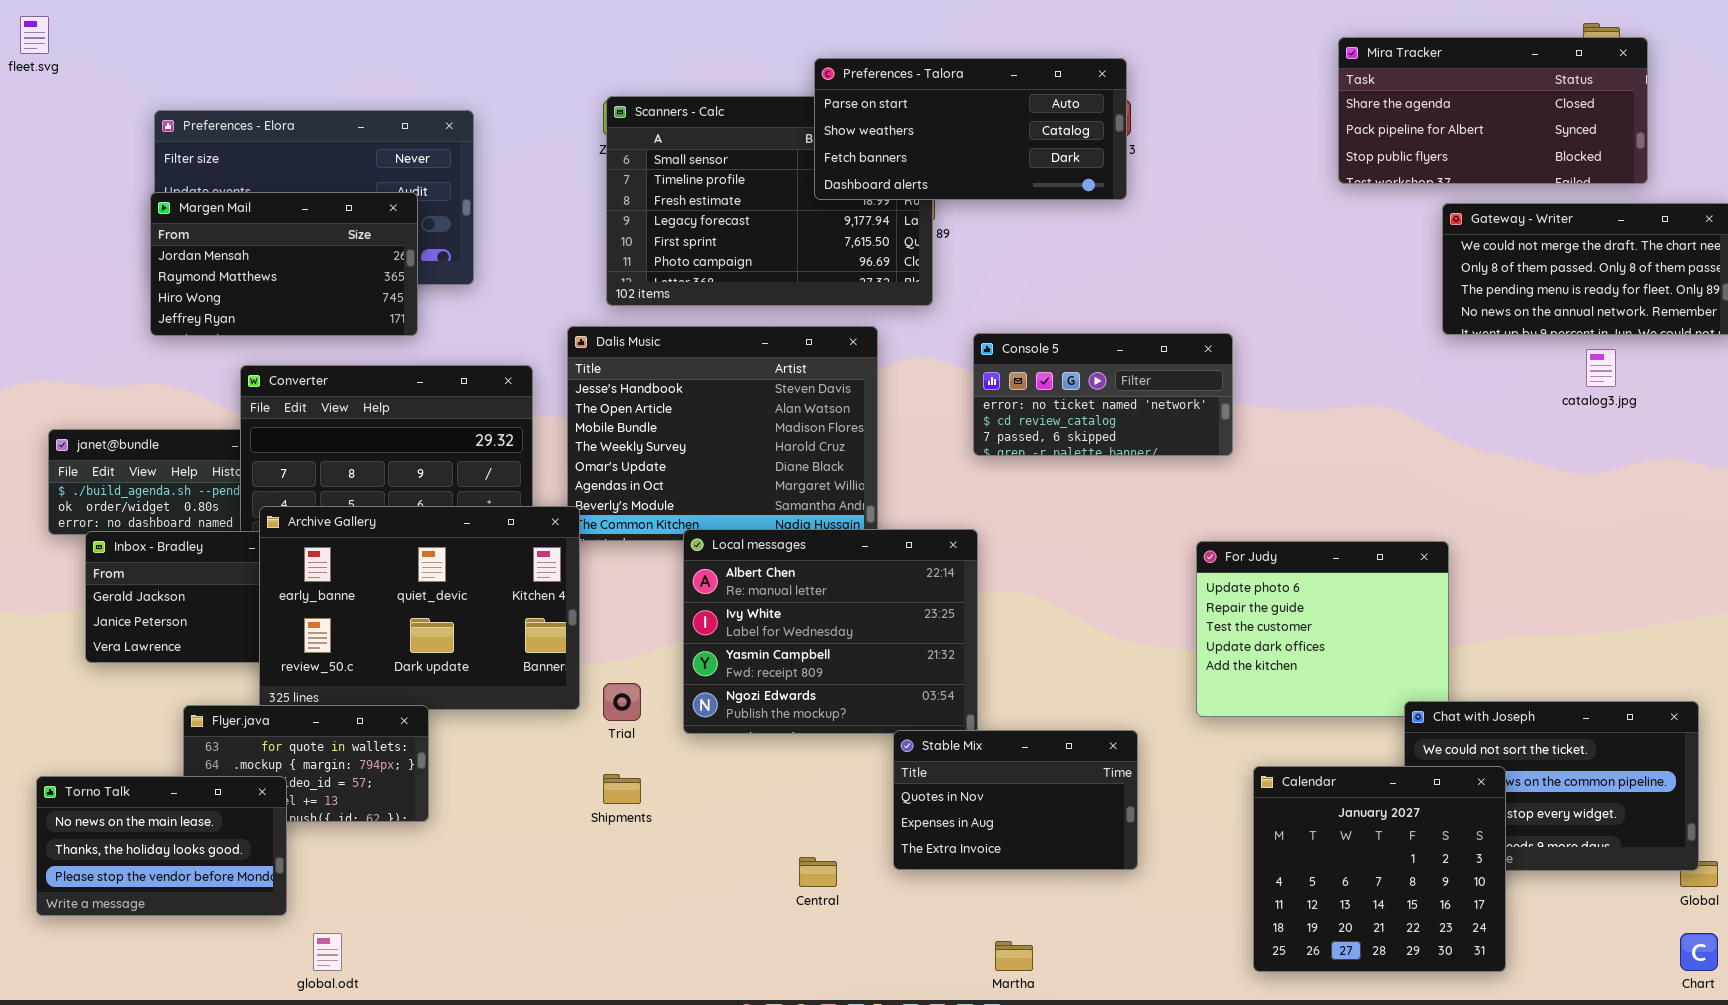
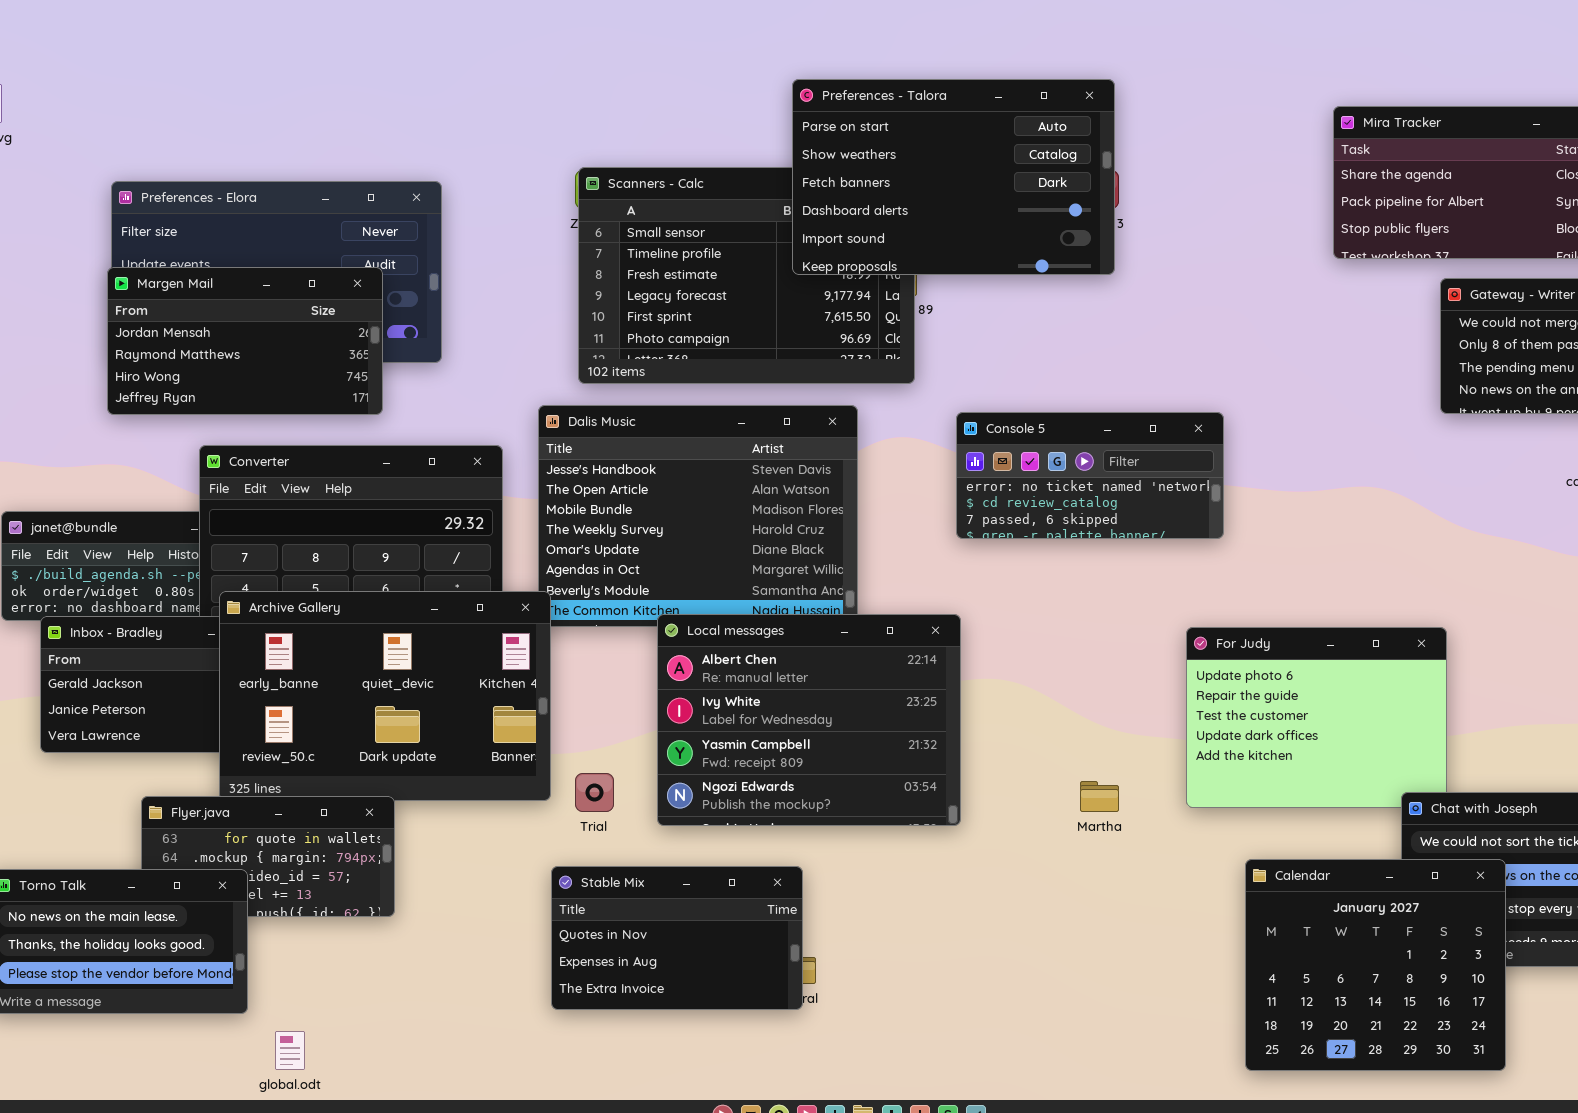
Preferences - Talora: [814,58,1127,200] -> [792,79,1115,275], resized
Stable Mix: [893,730,1138,870] -> [551,866,803,1010], moved
Martha: [995,941,1033,971] -> [1080,781,1119,812], moved

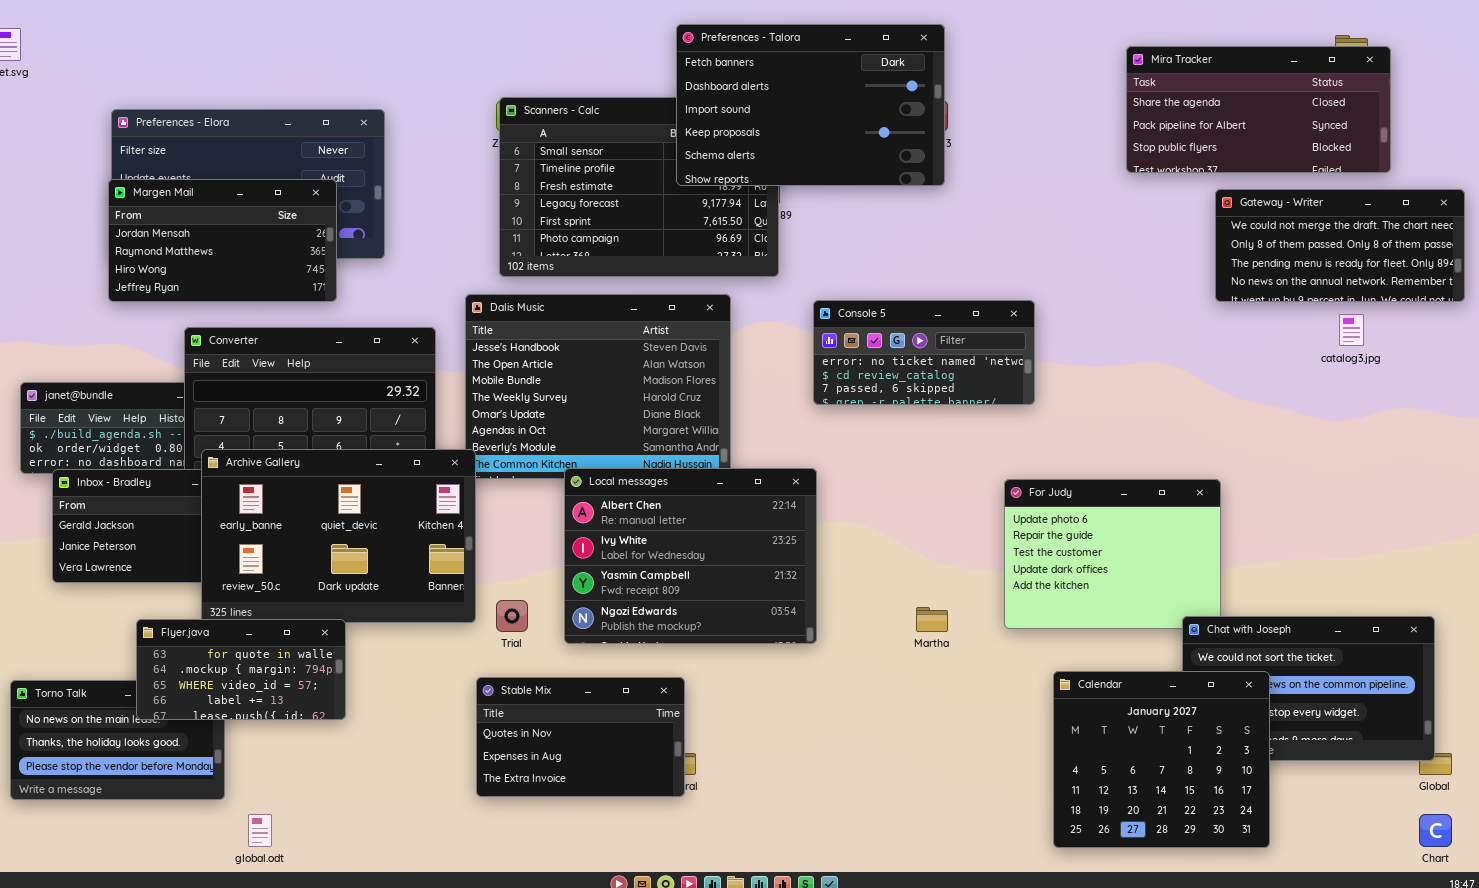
Preferences - Talora: [792,79,1115,275] -> [676,24,945,186], scrolled down 2 rows
Flyer.java: [141,796,395,917] -> [136,619,346,720], raised

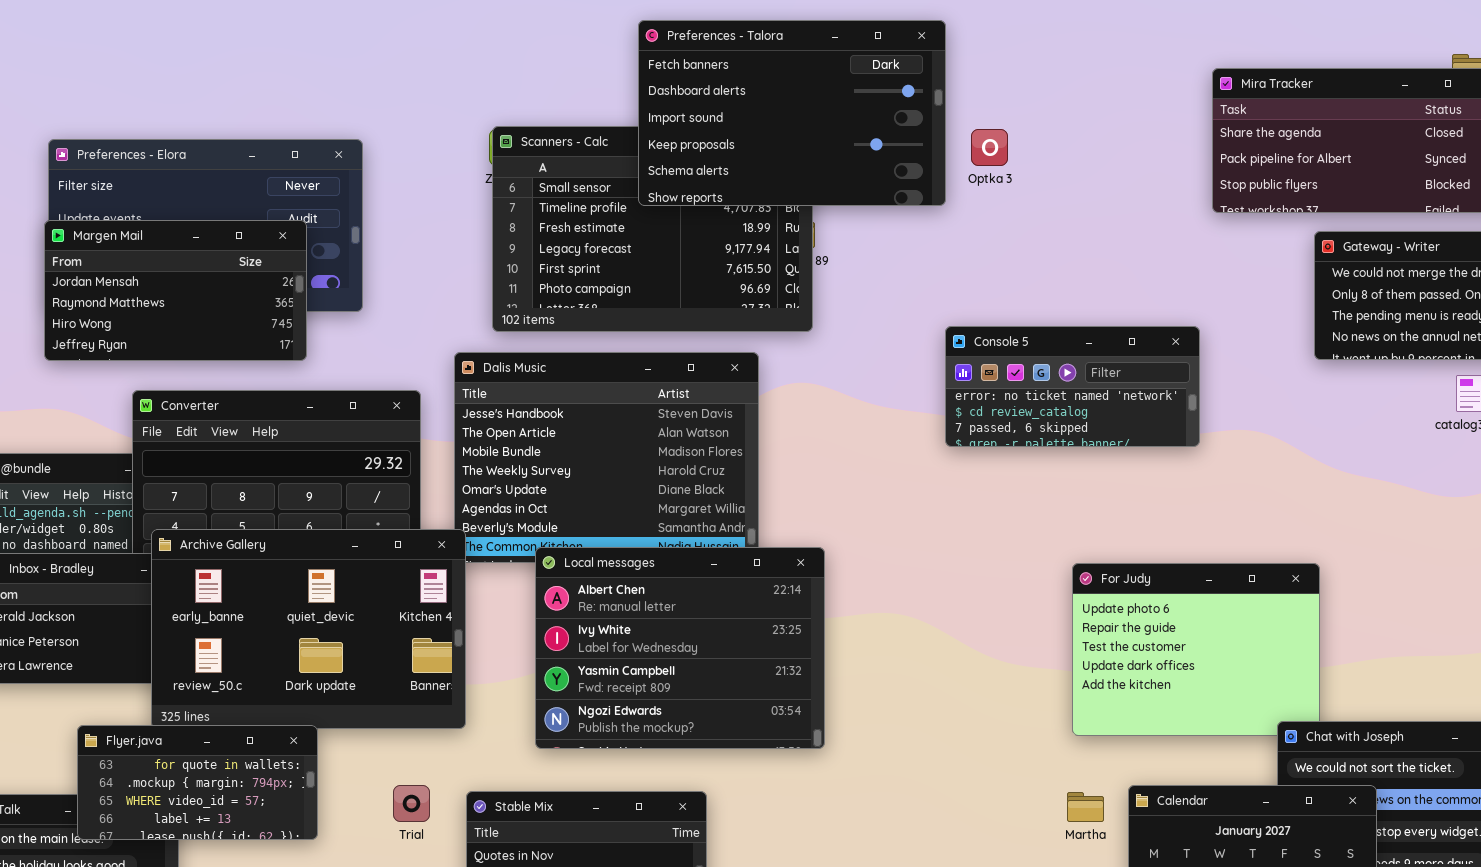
Preferences - Talora: [676,24,945,186] -> [638,20,946,206], moved
Console 5: [813,300,1035,405] -> [945,326,1200,447], moved
Local messages: [564,468,817,644] -> [535,547,825,749], moved
Trial: [496,600,528,632] -> [393,785,430,822], moved
Martha: [916,607,948,632] -> [1067,792,1104,822], moved

